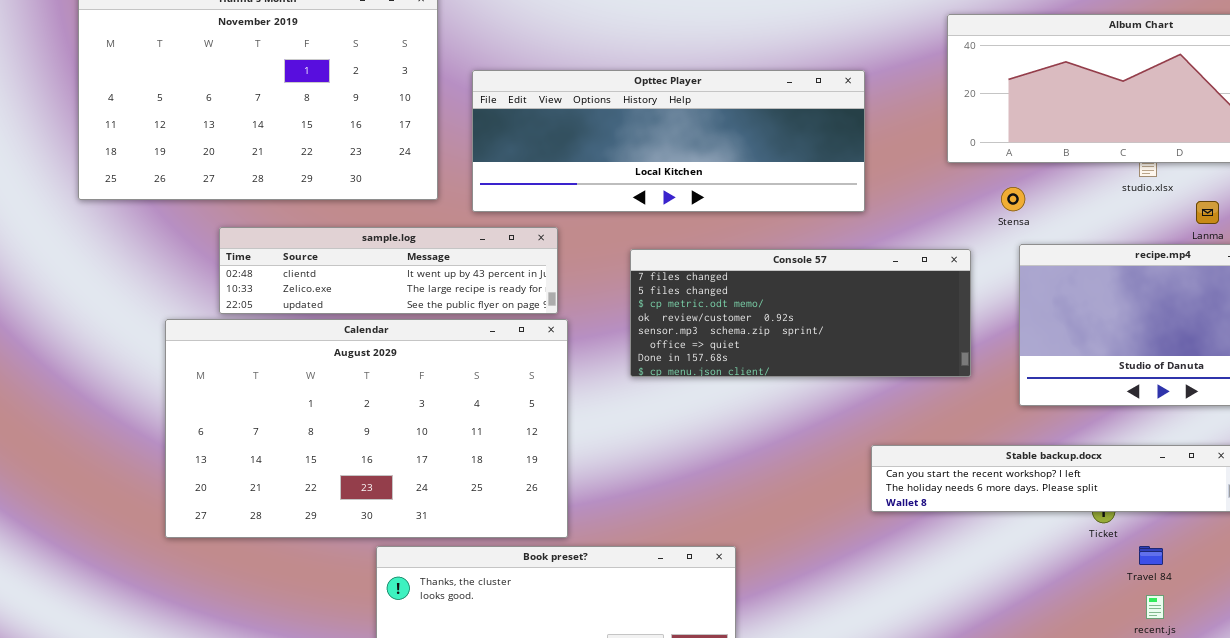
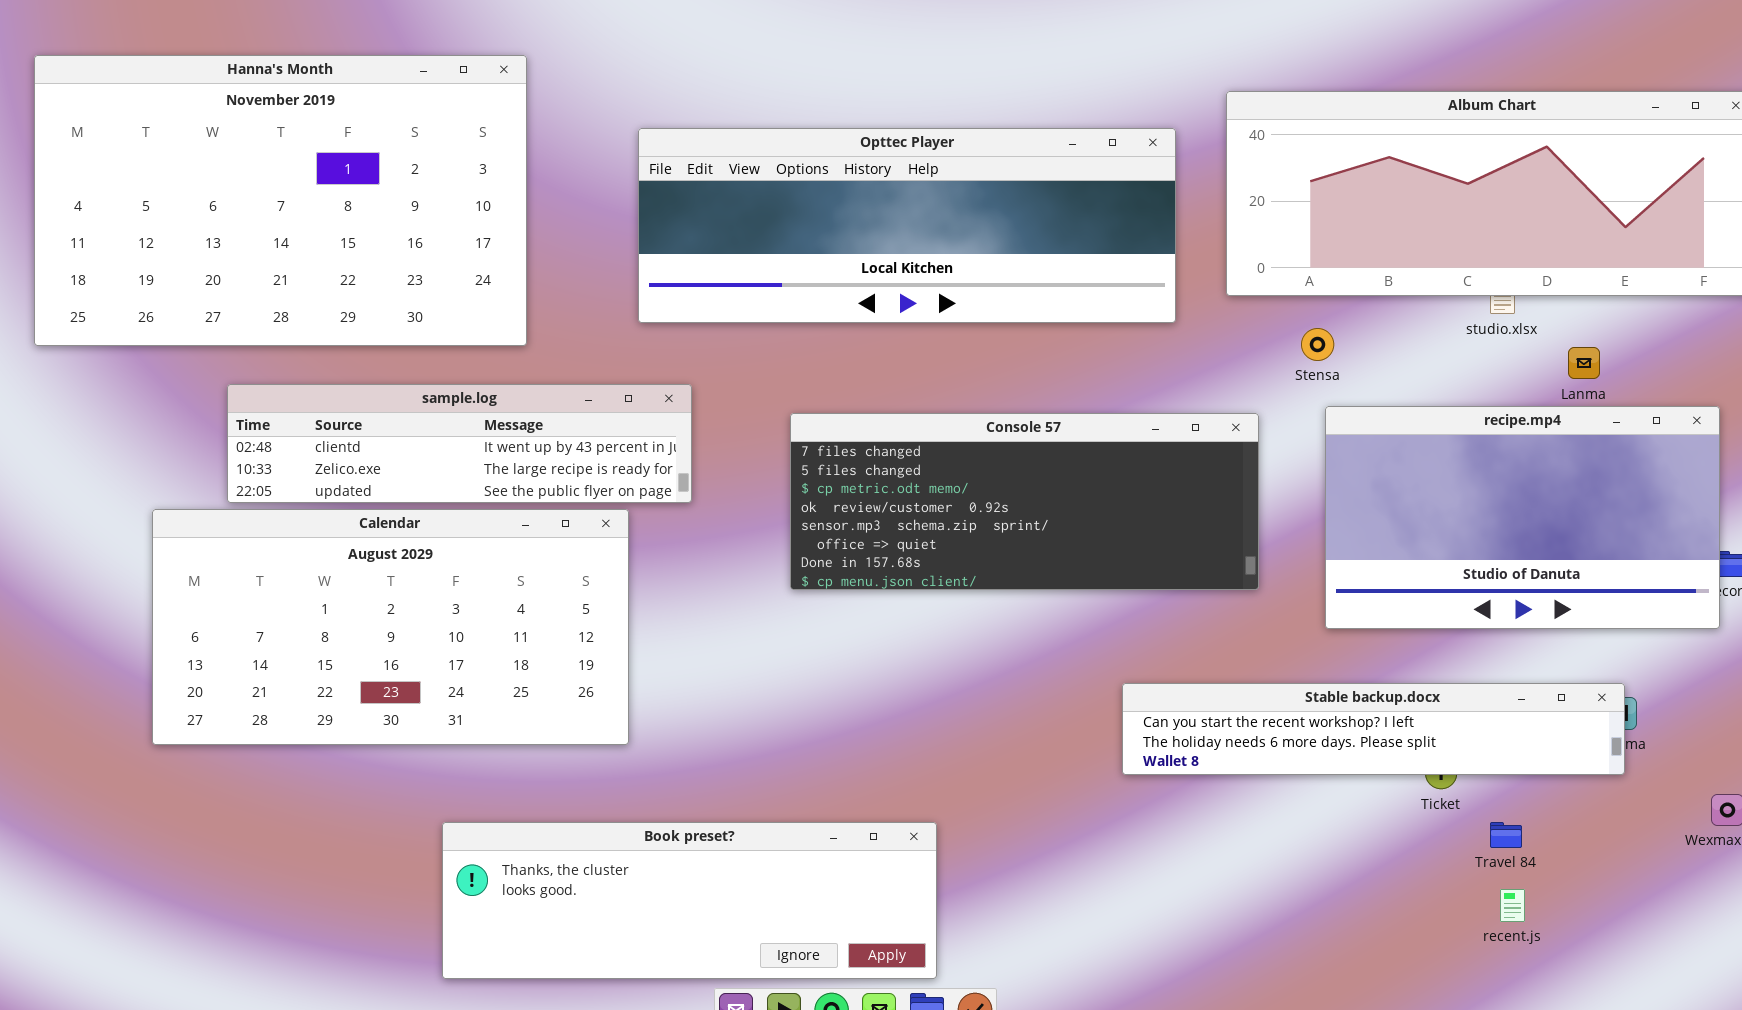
Opttec Player: [472,70,865,212] -> [638,128,1176,323], moved
Calendar: [165,319,568,538] -> [152,509,629,745], resized

